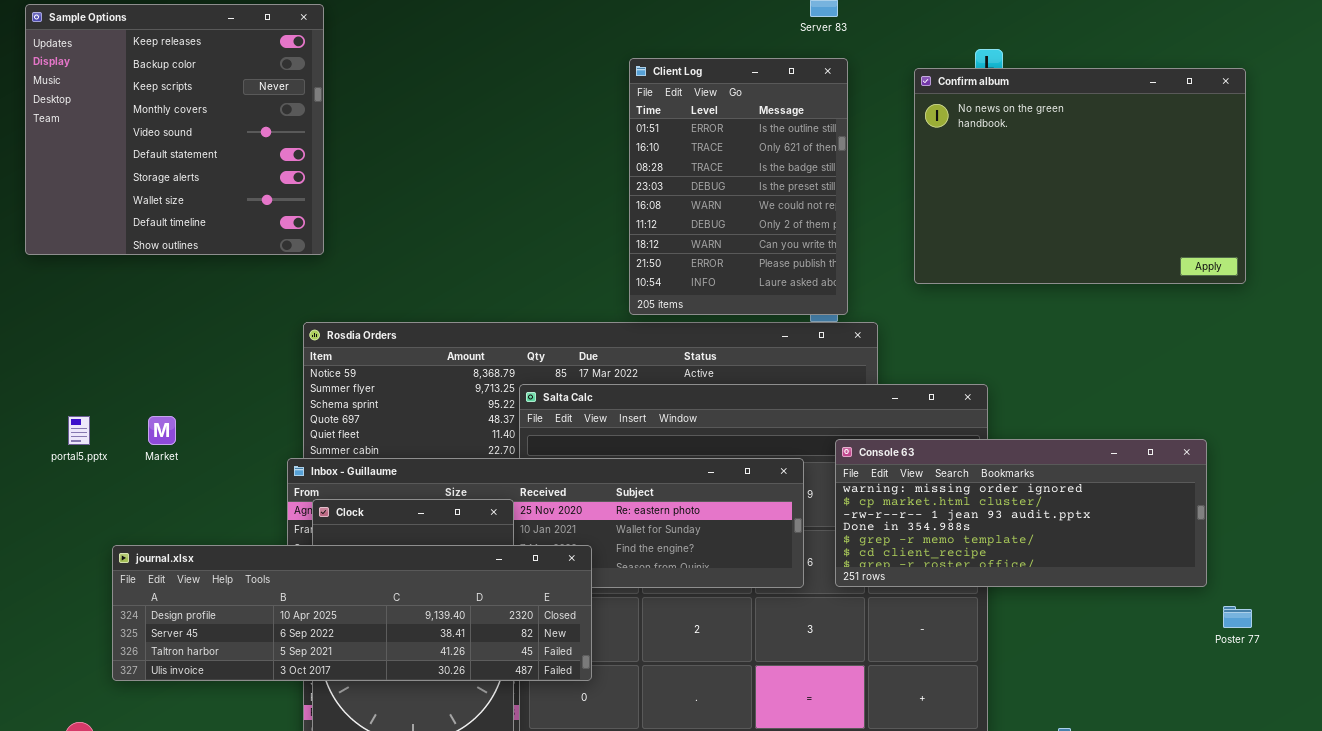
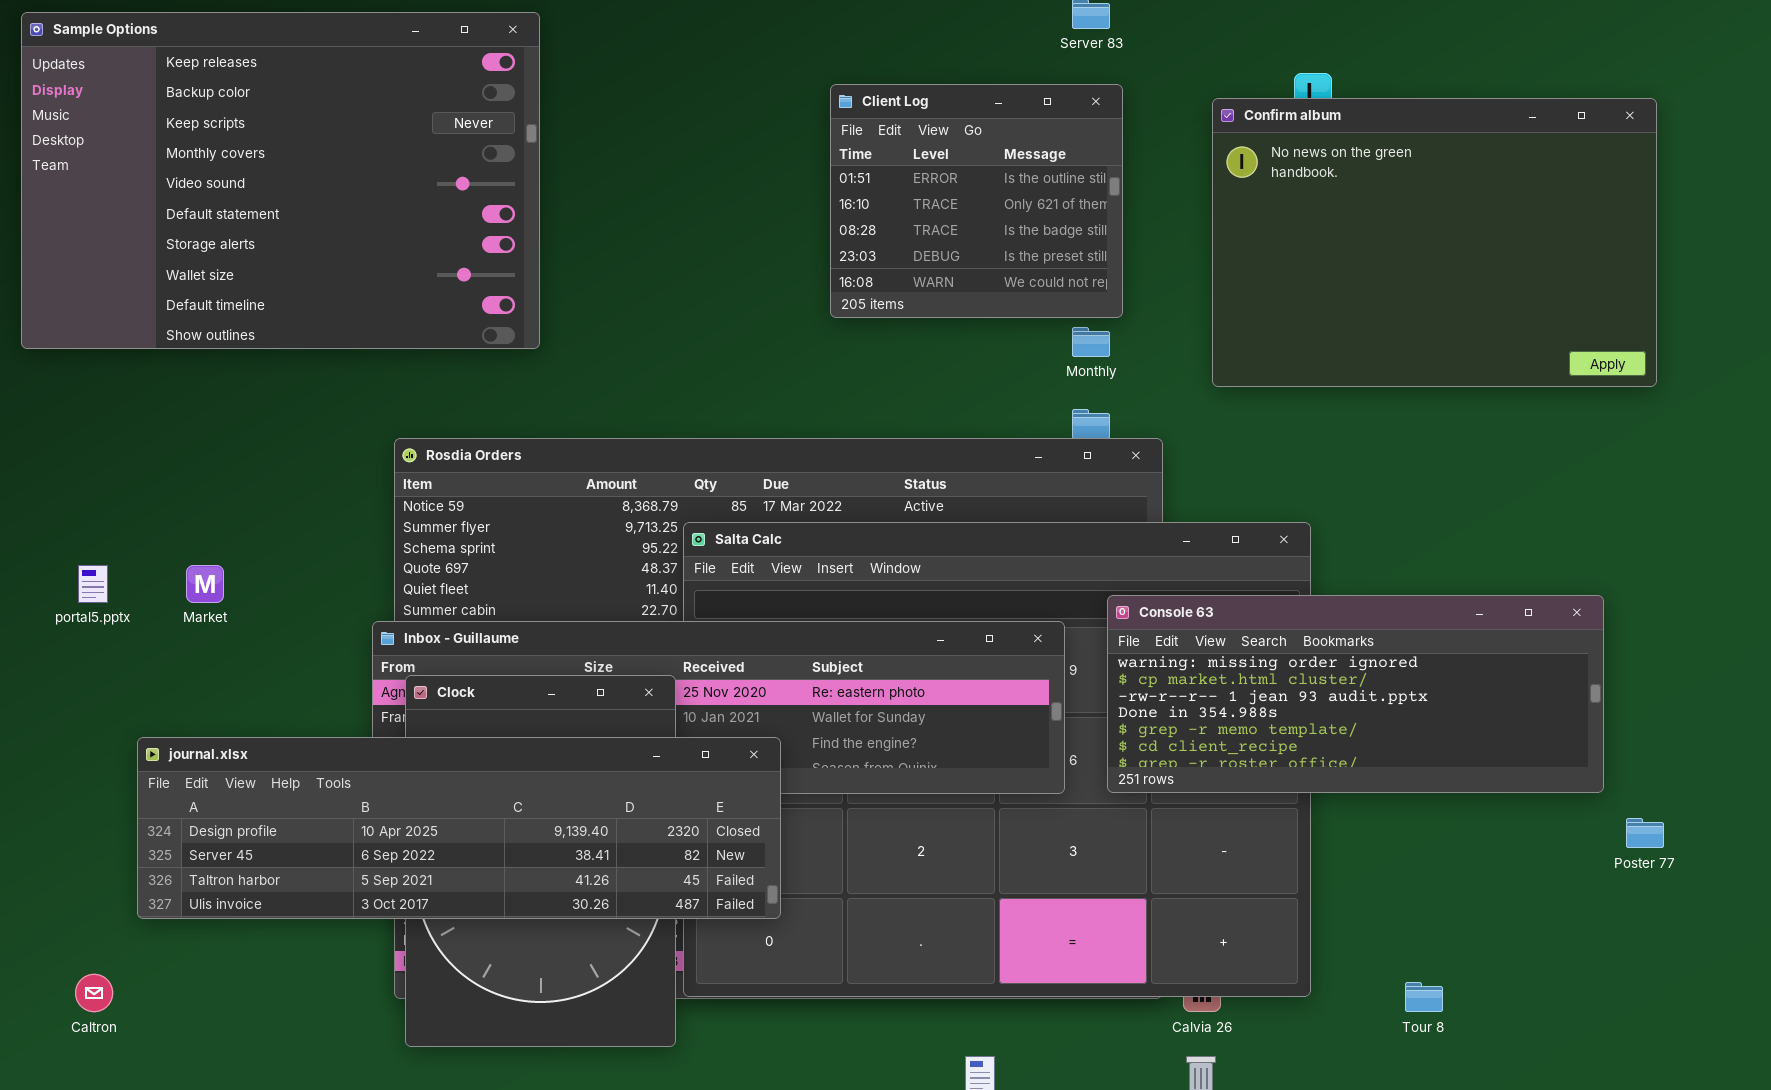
Sample Options: [25,4,324,255] -> [21,12,540,349], resized
Client Log: [629,58,848,315] -> [830,84,1123,318], resized

